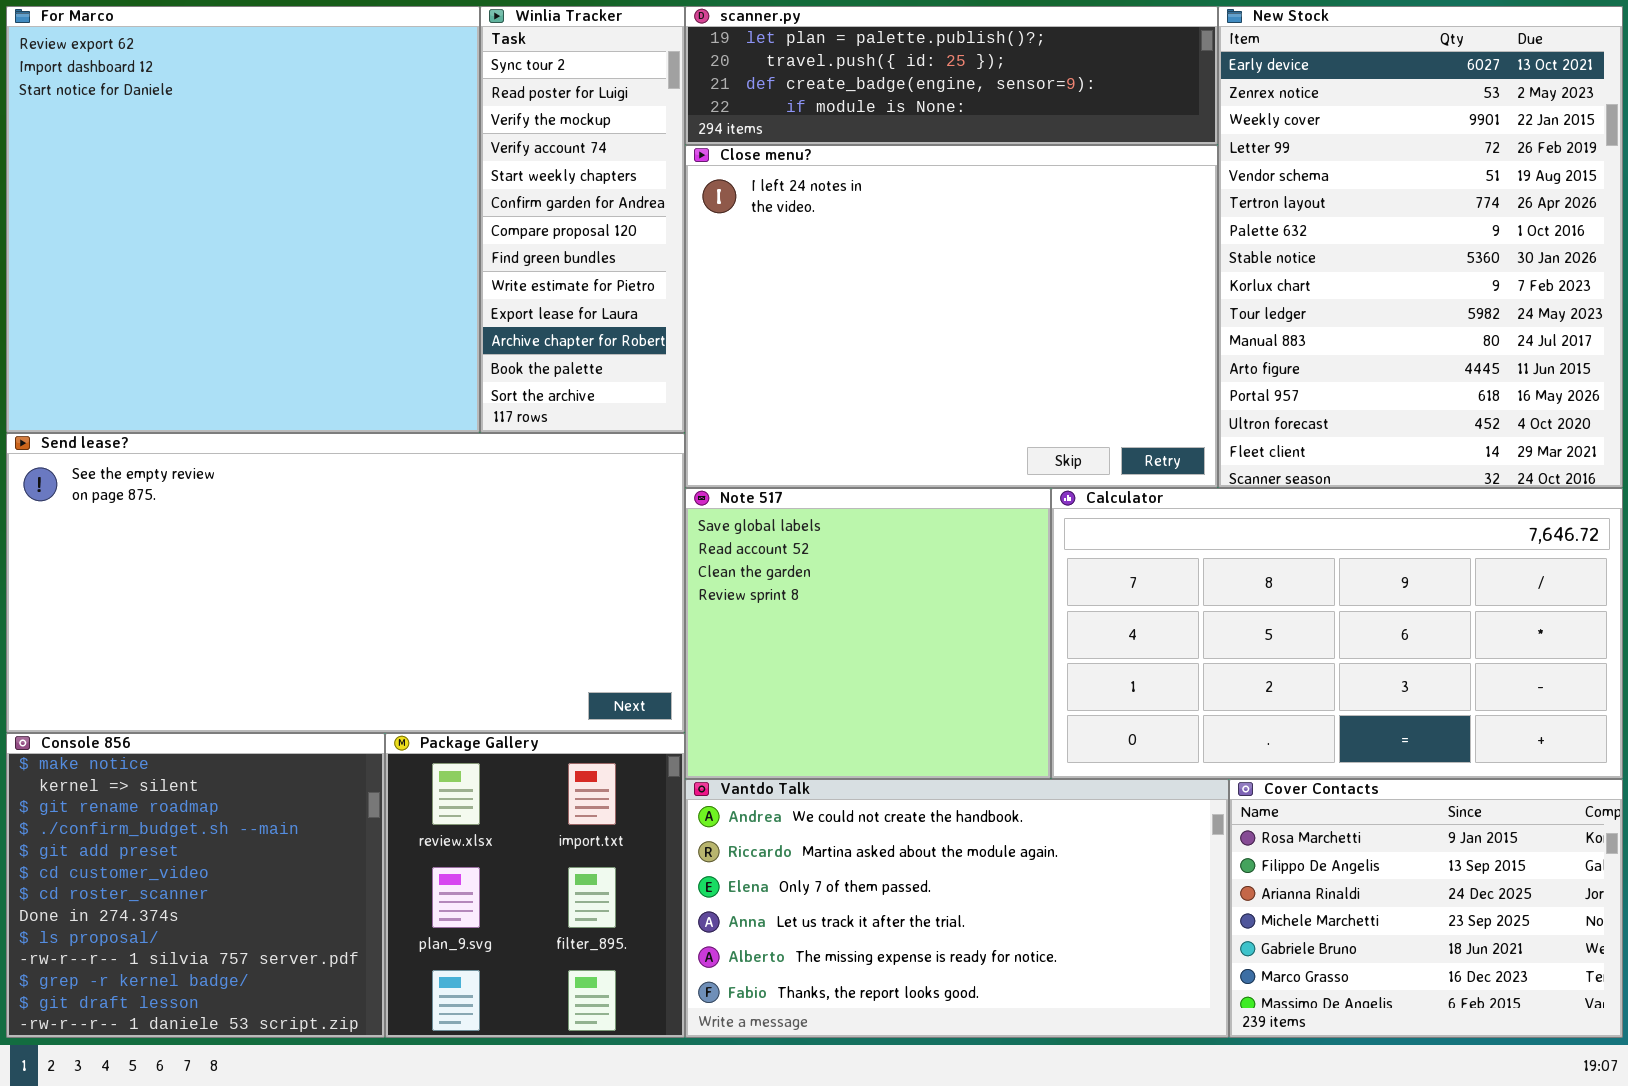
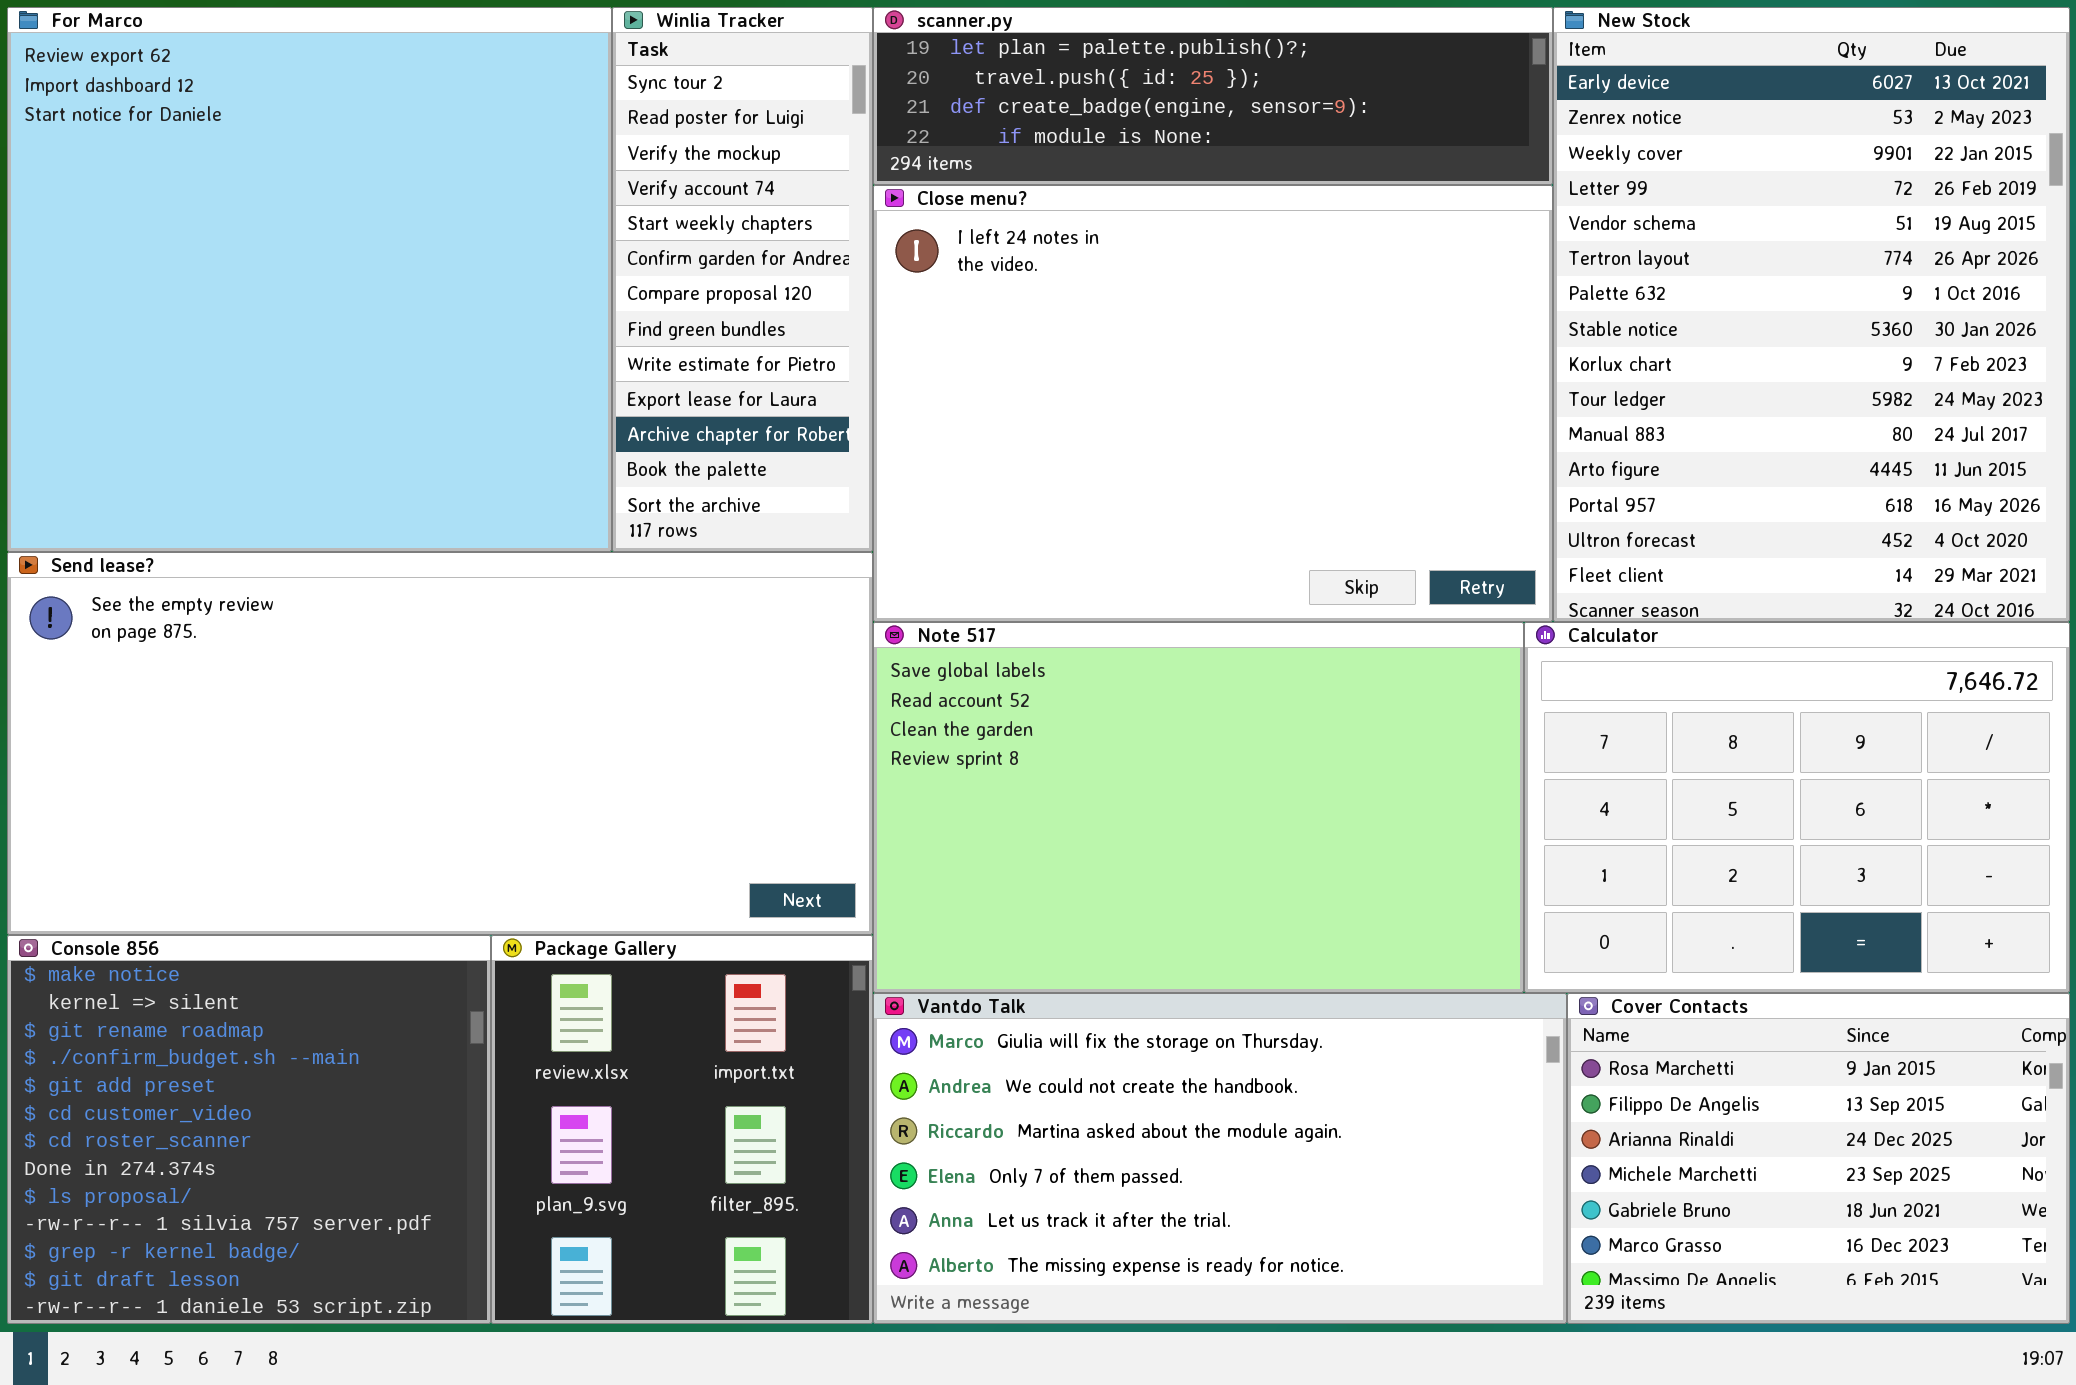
Note 517: [685,488,1051,779] -> [873,622,1524,993], resized
Calculator: [1051,488,1623,779] -> [1524,622,2070,993], resized
Vantdo Talk: [685,779,1229,1038] -> [873,993,1567,1324], scrolled up 1 row

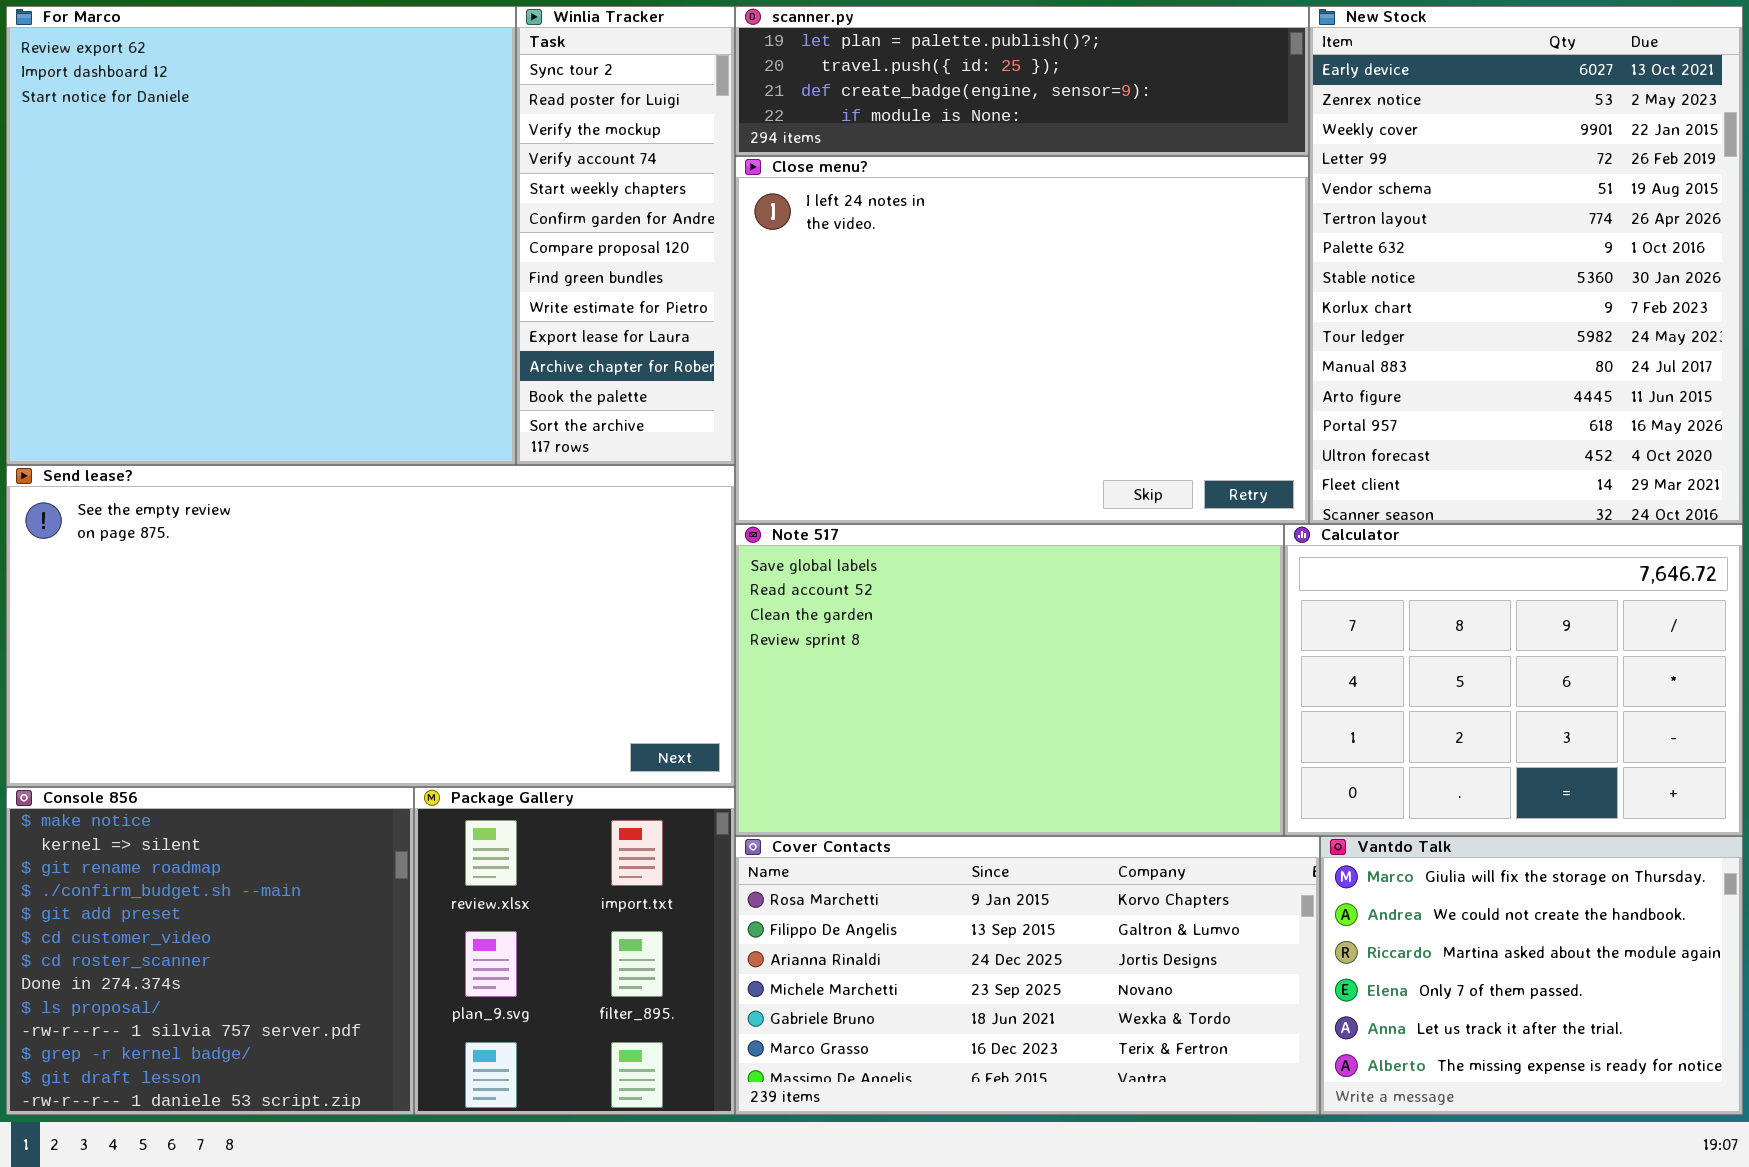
Vantdo Talk: [873,993,1567,1324] -> [1320,836,1743,1115], moved, resized
Cover Contacts: [1567,993,2070,1324] -> [735,836,1320,1115], moved, resized

